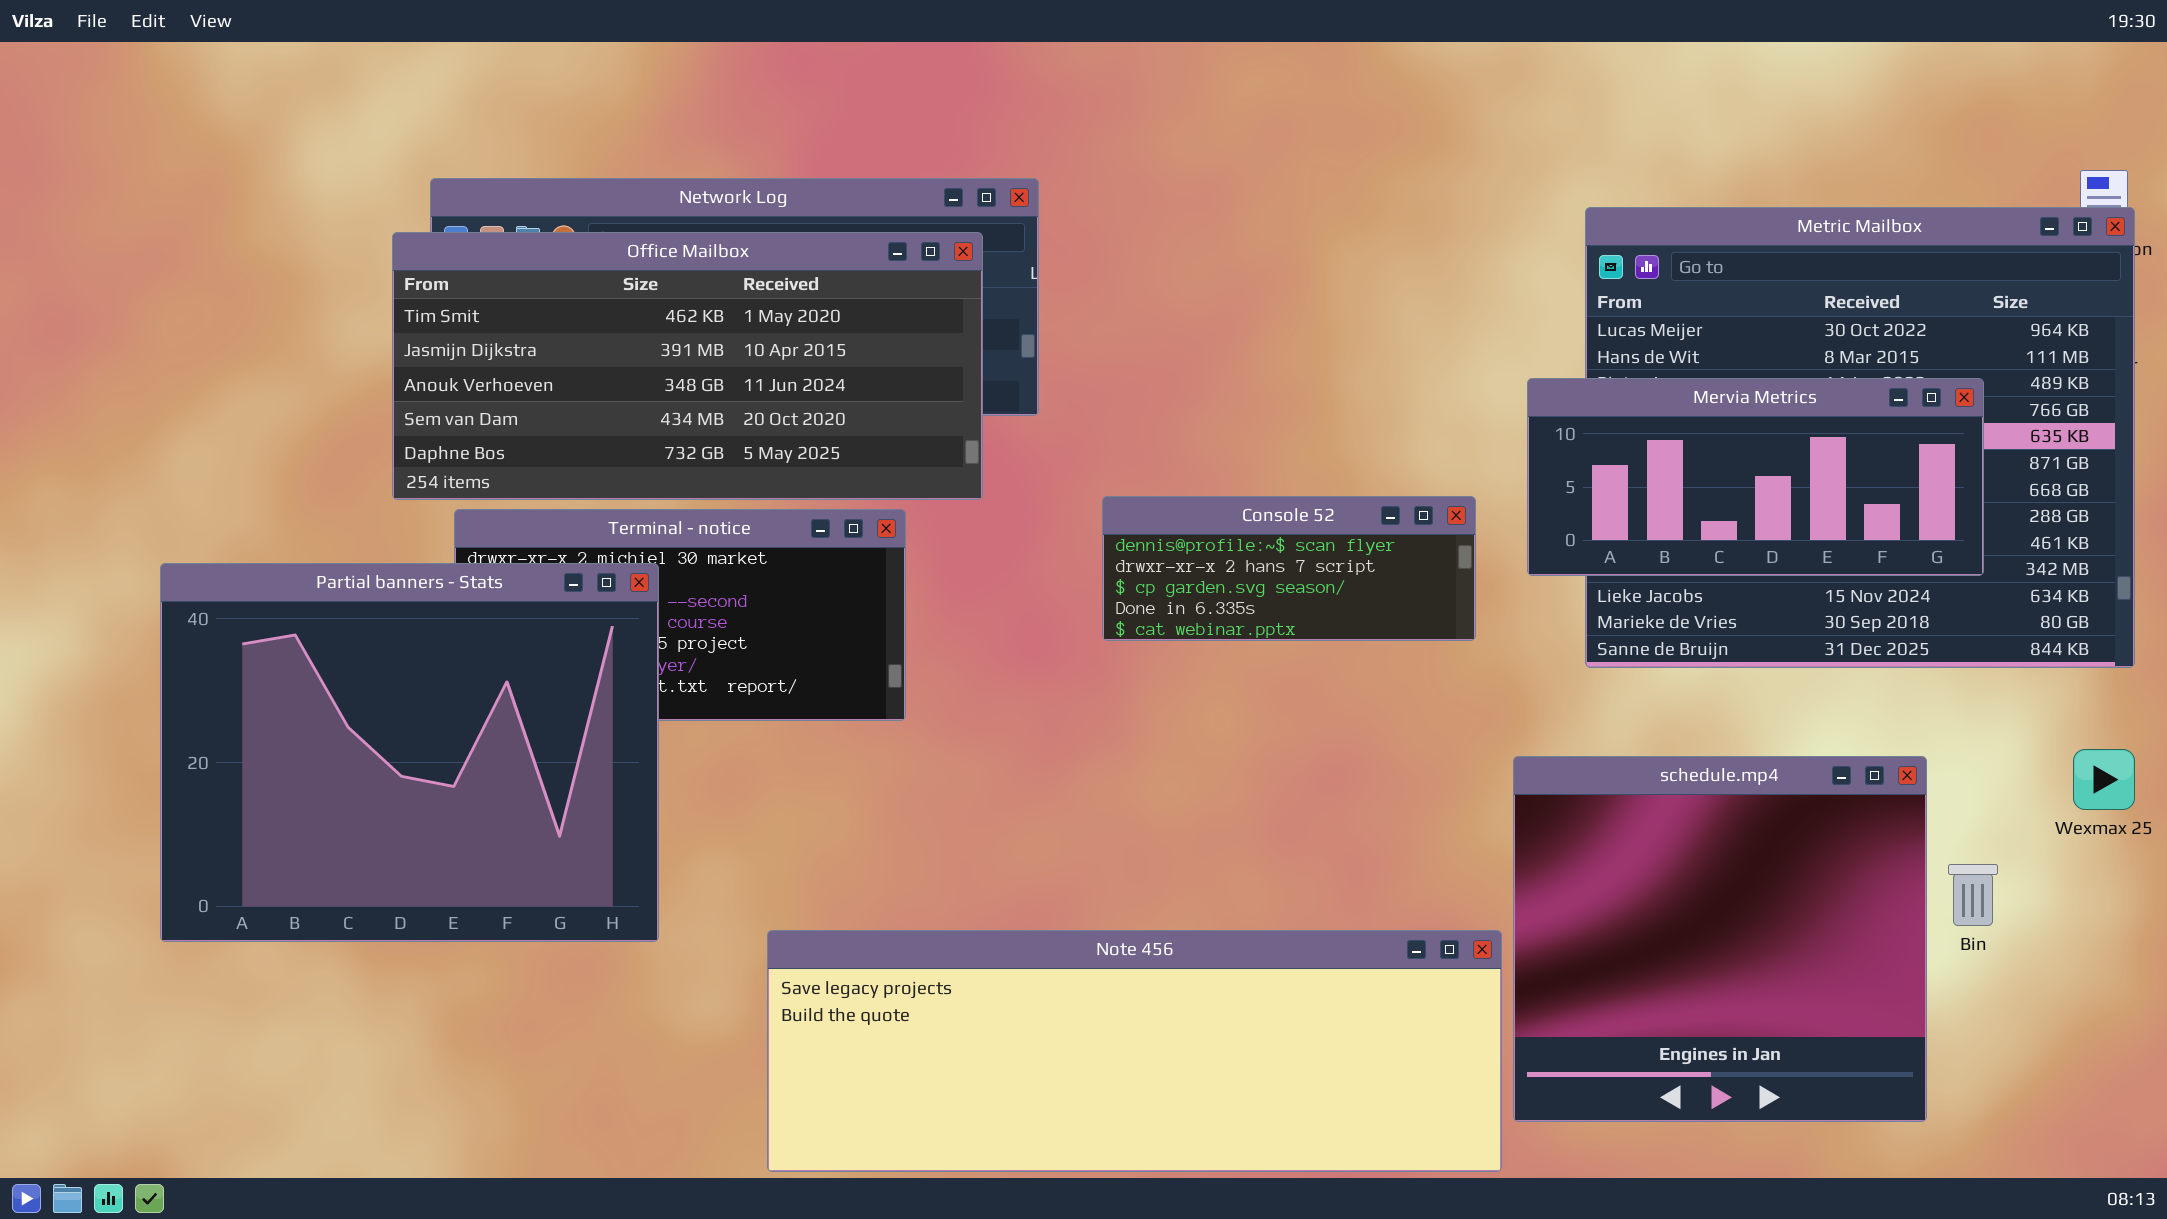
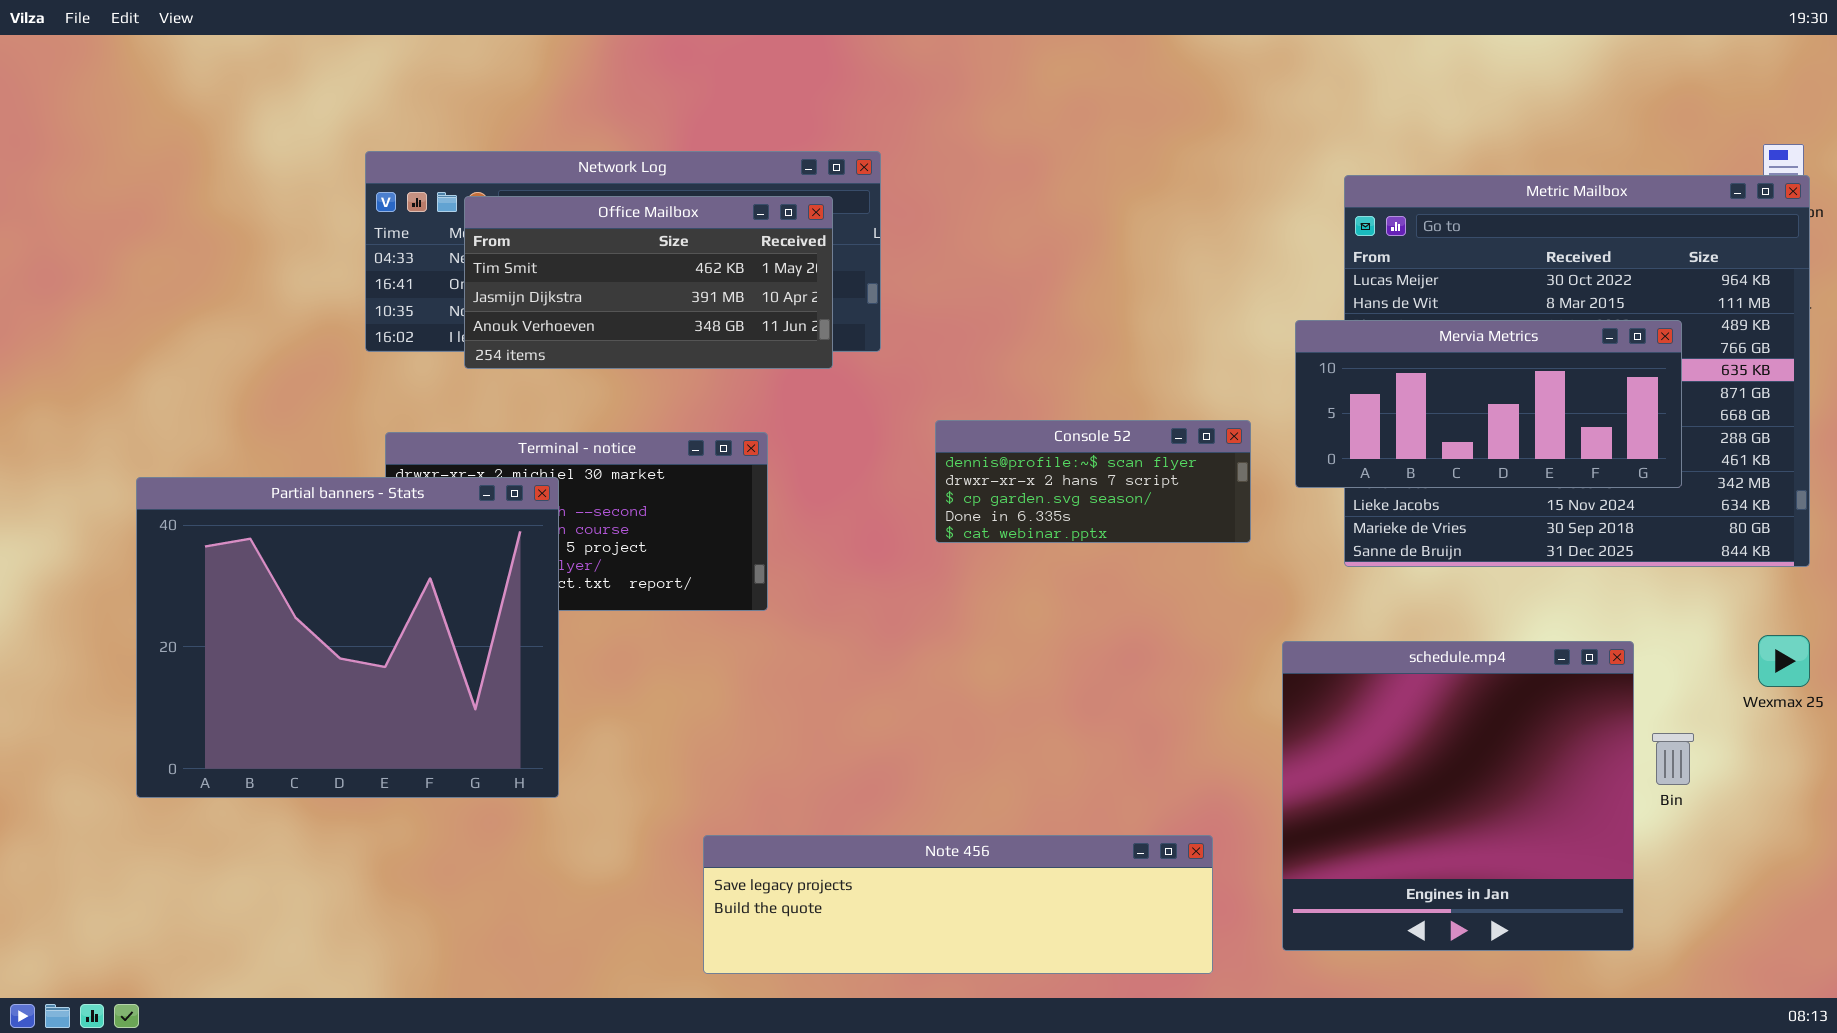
Office Mailbox: [392,232,983,500] -> [464,196,833,369], resized
Note 456: [767,930,1502,1172] -> [703,835,1213,974], moved, resized

